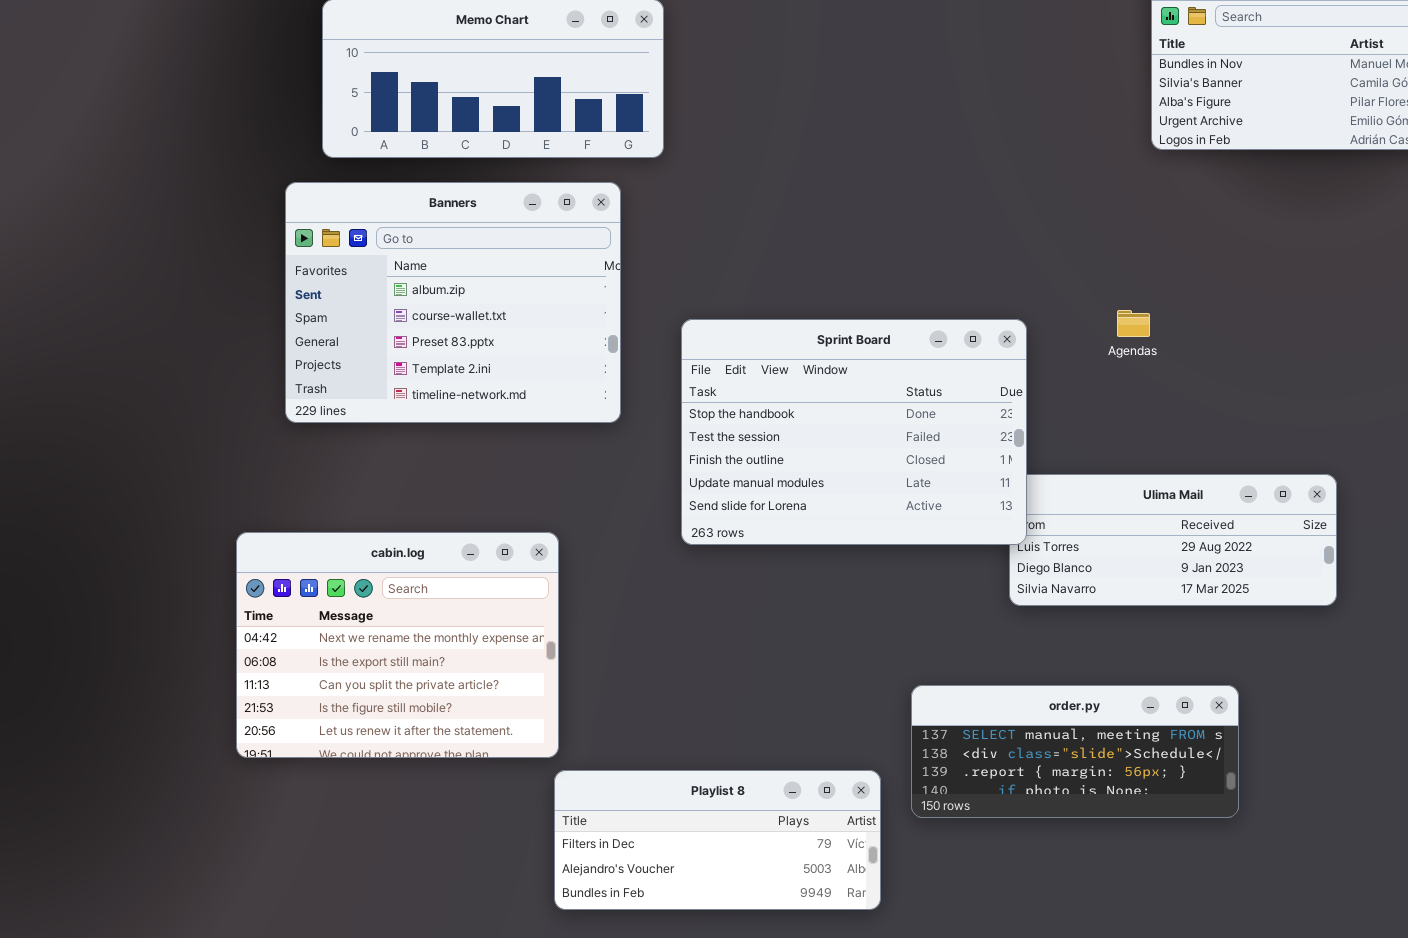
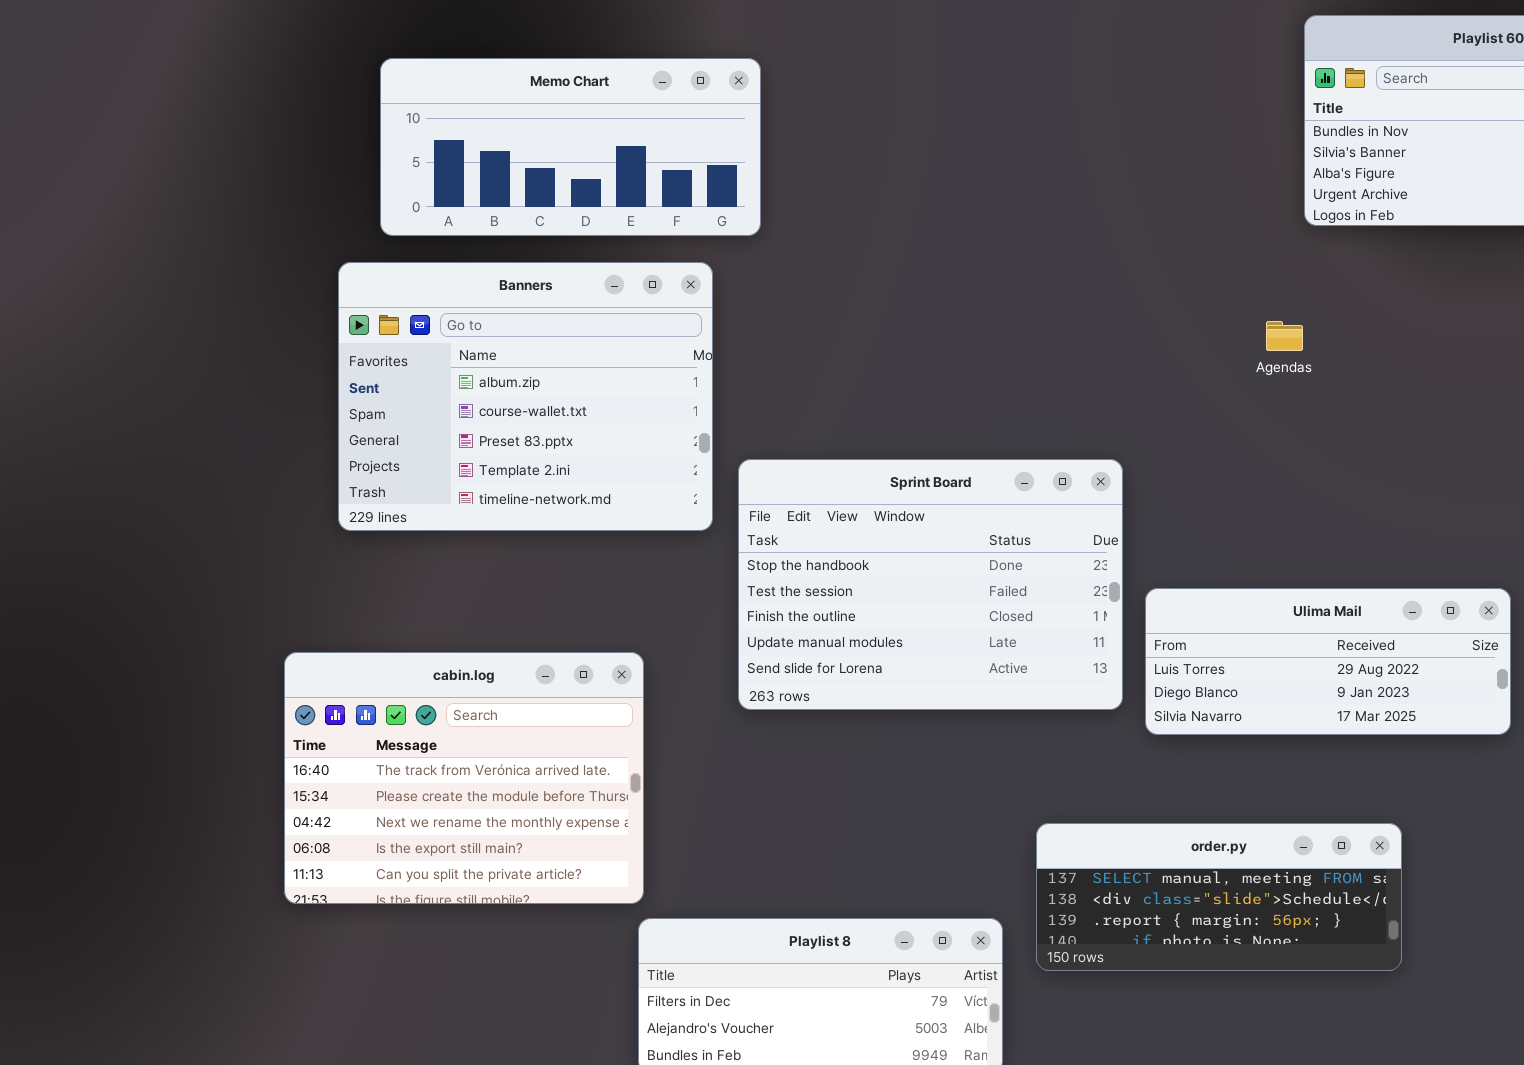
Agendas: [1117,310,1150,337] -> [1266,321,1303,351], moved
Sprint Board: [681,319,1027,545] -> [738,459,1123,710], moved
cabin.log: [236,532,559,758] -> [284,652,644,904], scrolled up 2 rows

